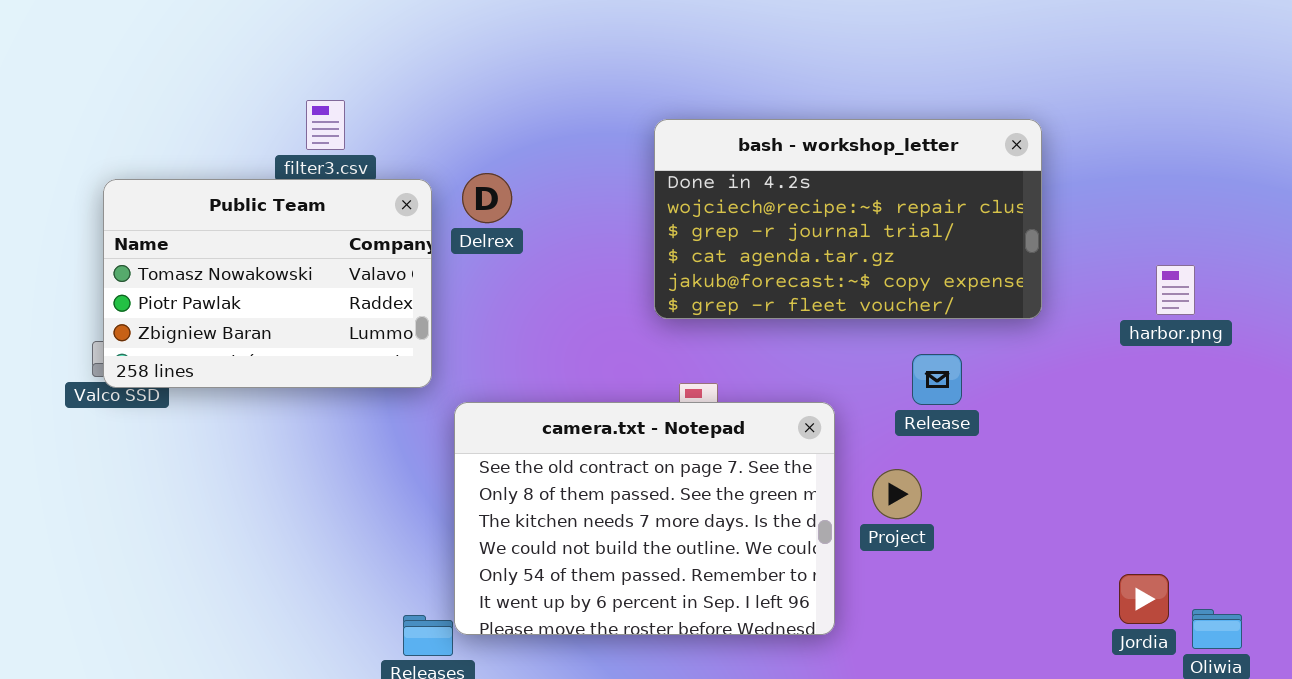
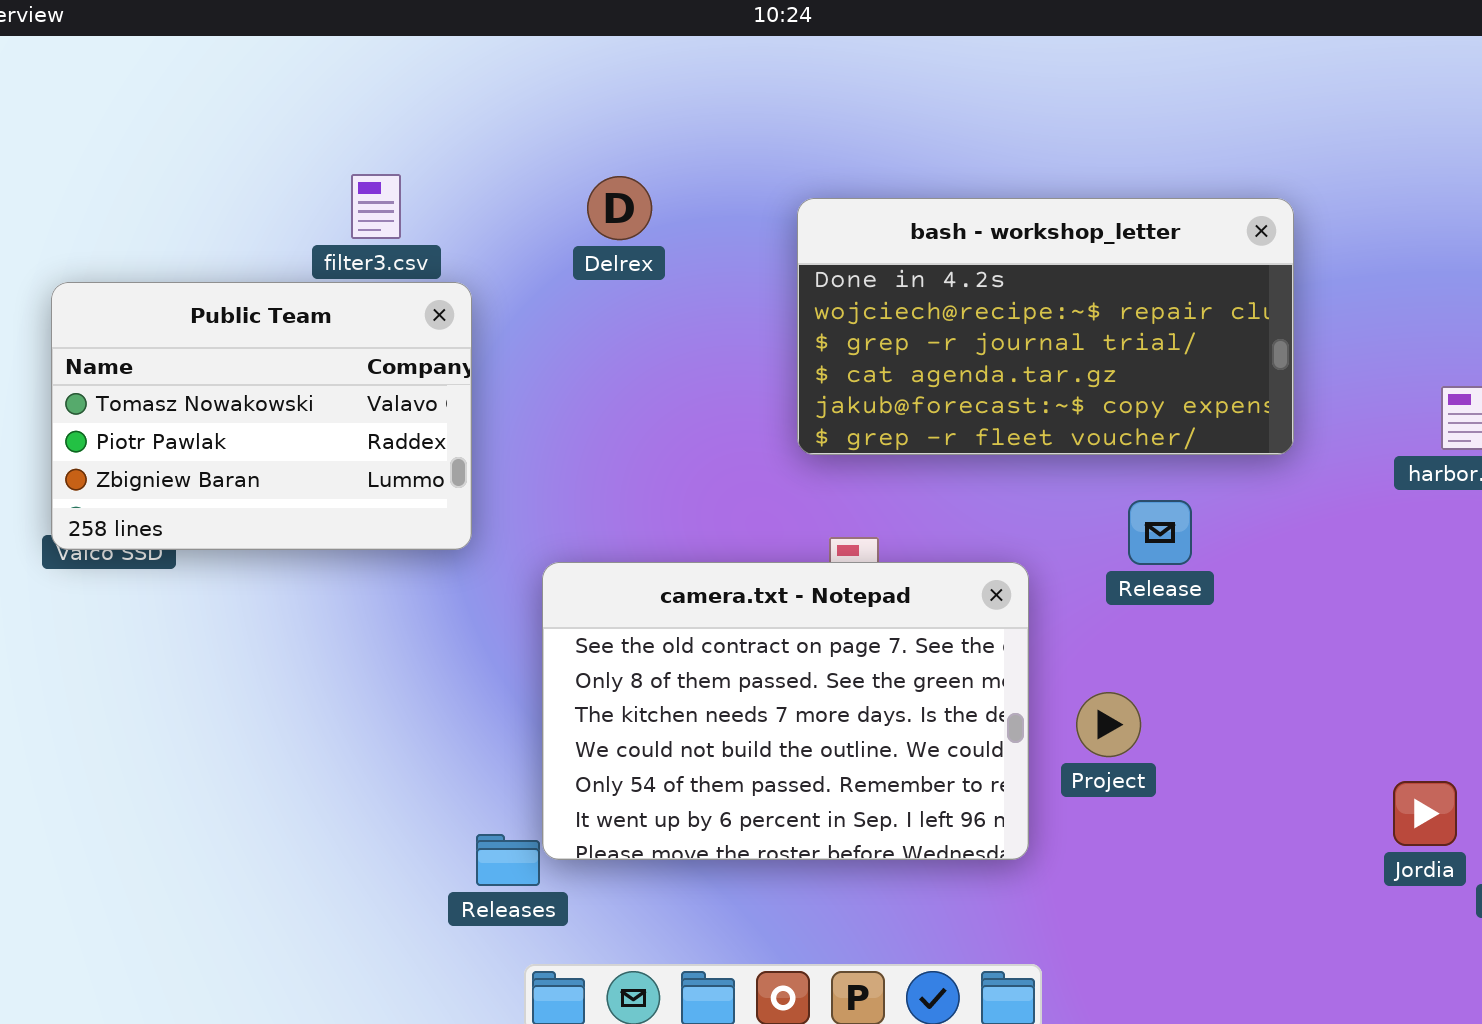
Delrex: [462,173,512,223] -> [587,176,652,240], moved
Public Team: [103,179,432,388] -> [51,282,472,550], moved
Project: [872,469,922,519] -> [1076,692,1141,757], moved

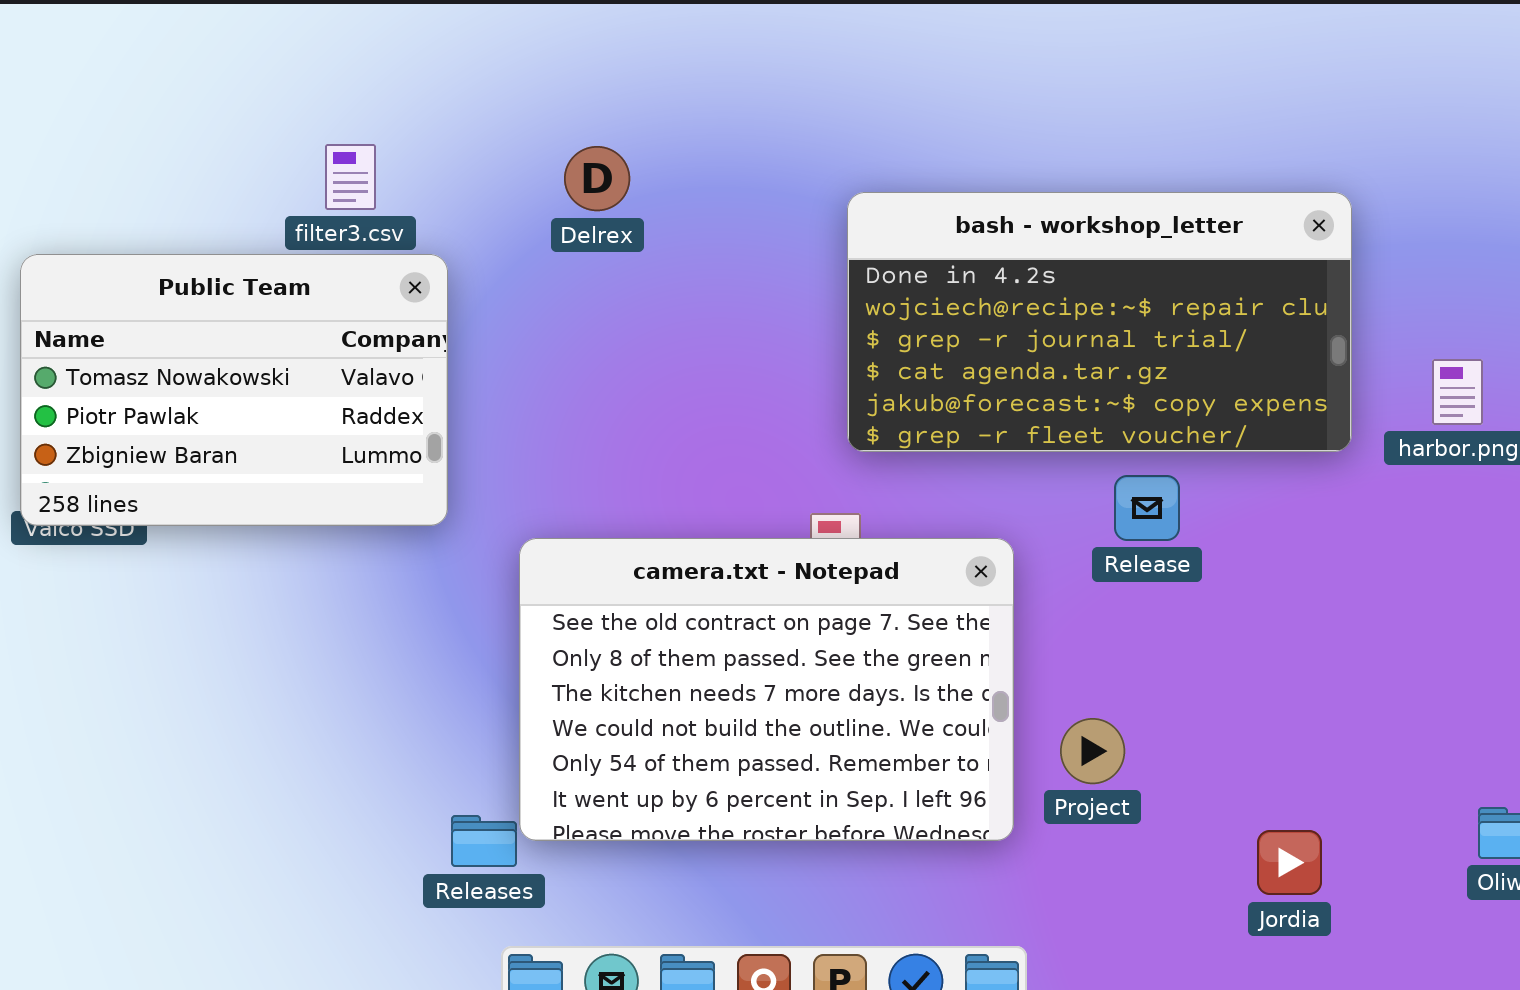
bash - workshop_letter: [797,198,1294,455] -> [847,192,1352,452], moved
Project: [1076,692,1141,757] -> [1060,718,1125,784], moved
Jordia: [1393,781,1457,846] -> [1257,830,1322,895], moved

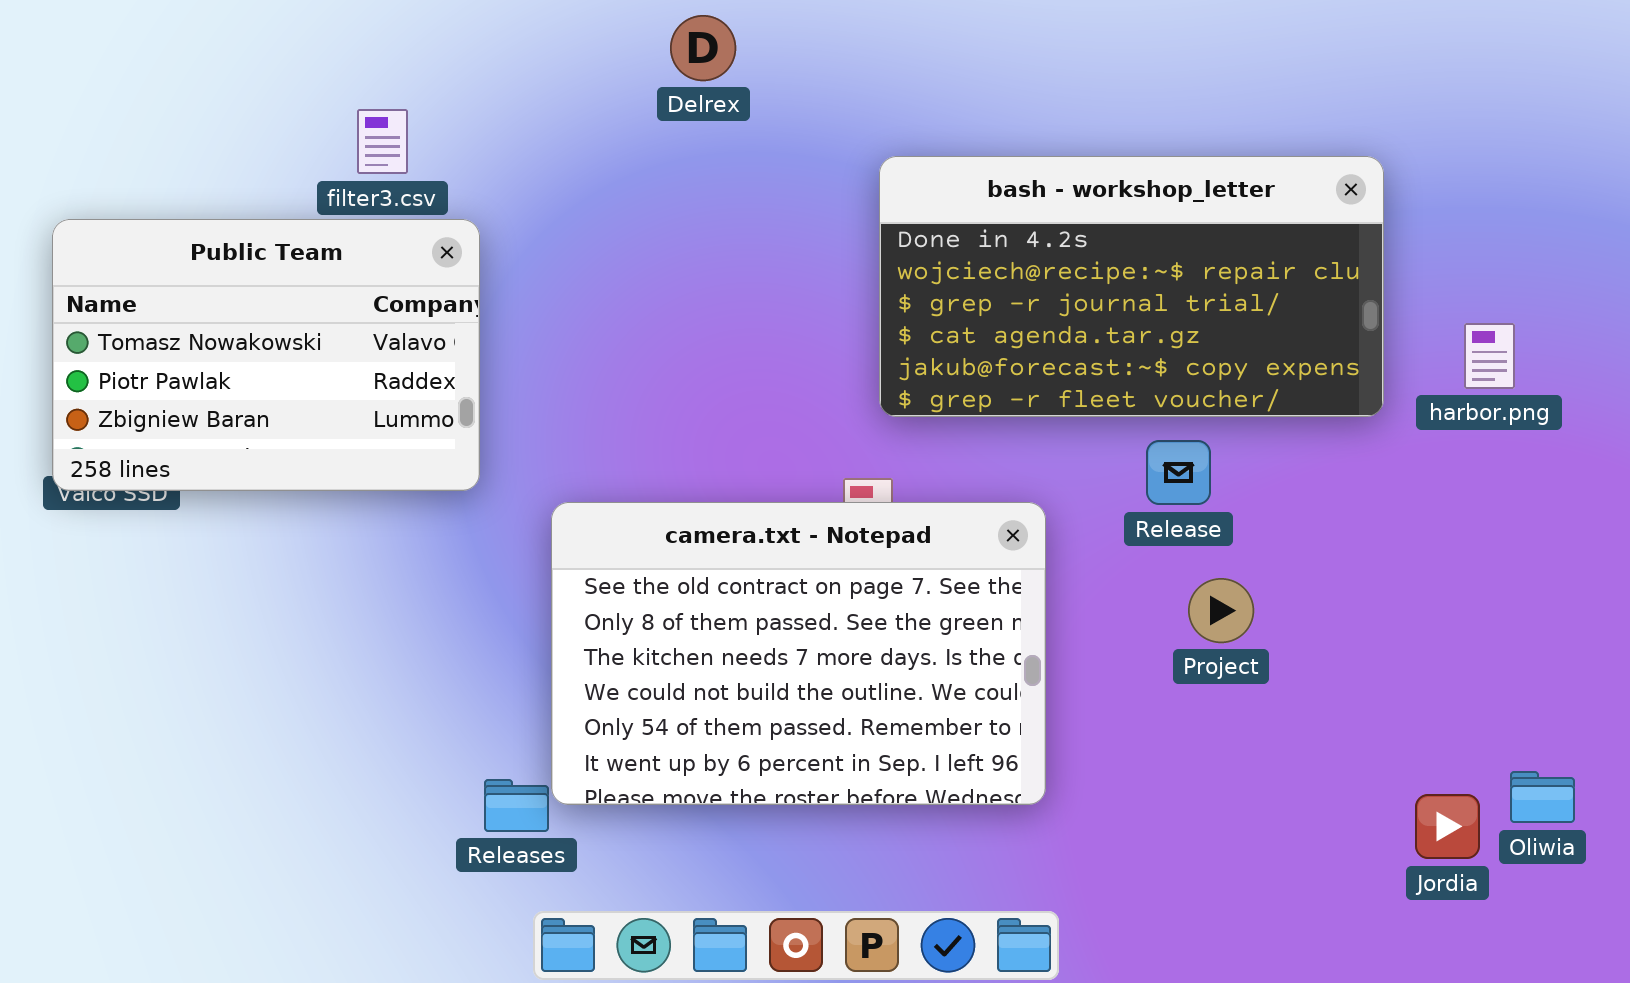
Delrex: [564,146,630,211] -> [670,15,736,81], moved
Project: [1060,718,1125,784] -> [1188,578,1254,643], moved
Jordia: [1257,830,1322,895] -> [1415,794,1480,859], moved

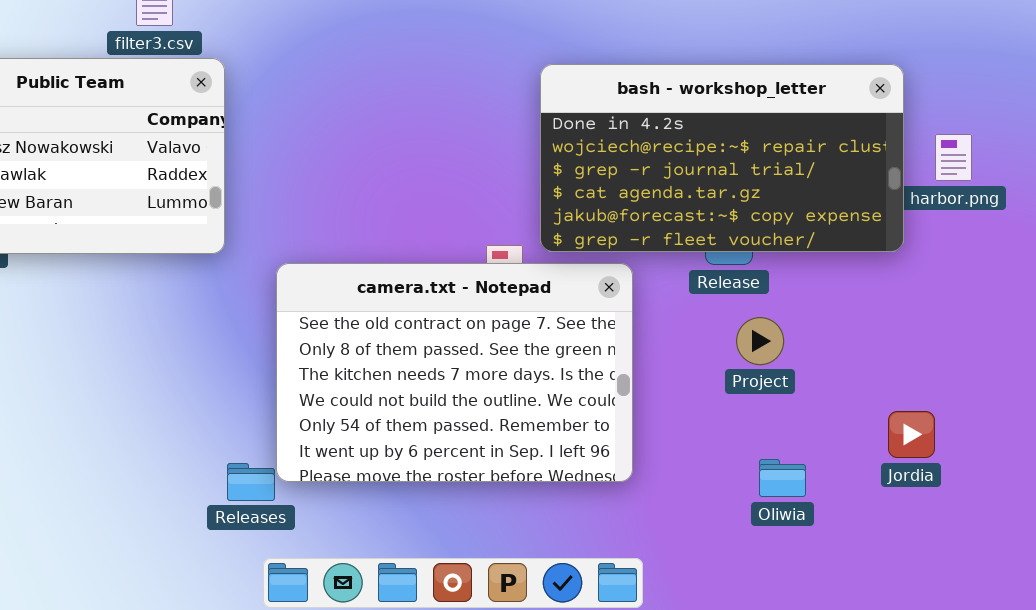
bash - workshop_letter: [879,156,1384,417] -> [540,64,904,252], moved
Oliwia: [1510,771,1575,823] -> [759,459,806,497], moved
Jordia: [1415,794,1480,859] -> [888,411,935,458], moved

